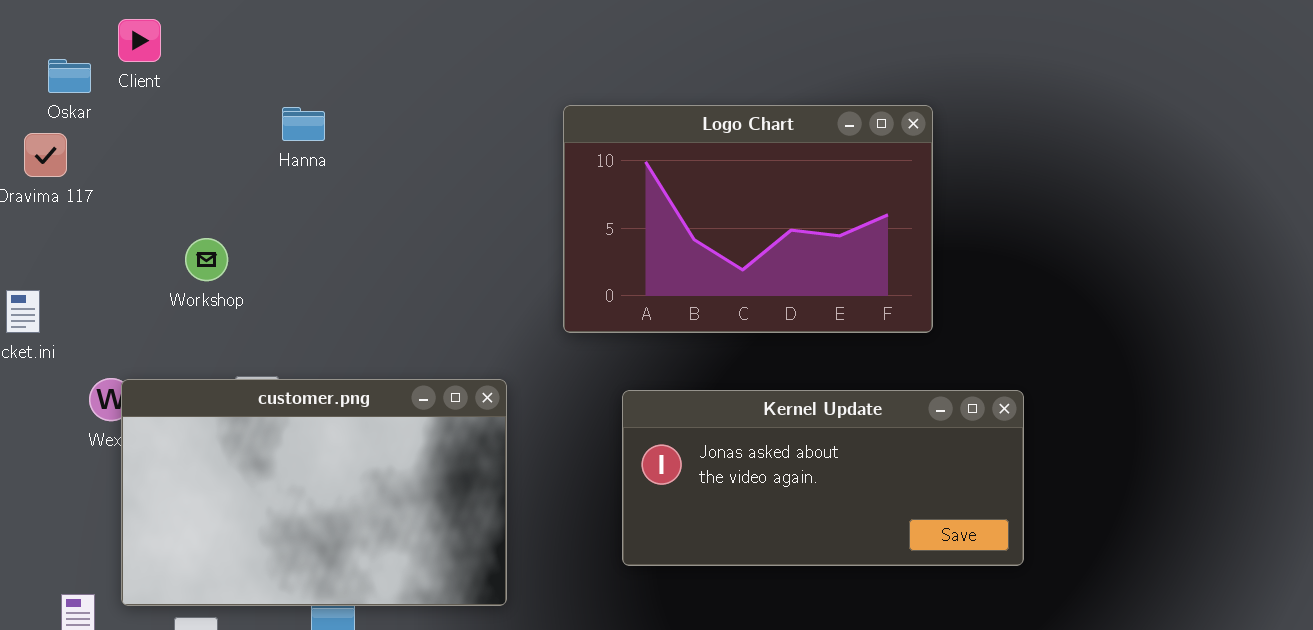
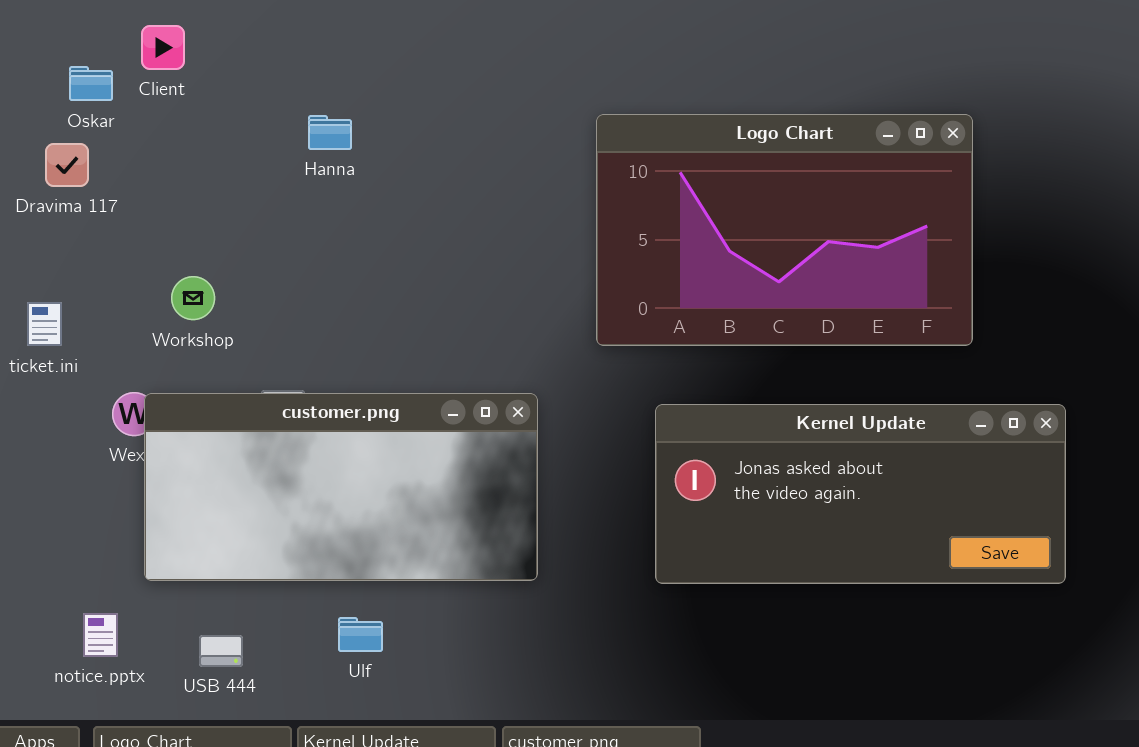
Workshop: [185,238,228,281] -> [171,276,215,320], moved
customer.png: [121,379,507,606] -> [144,393,538,581], resized

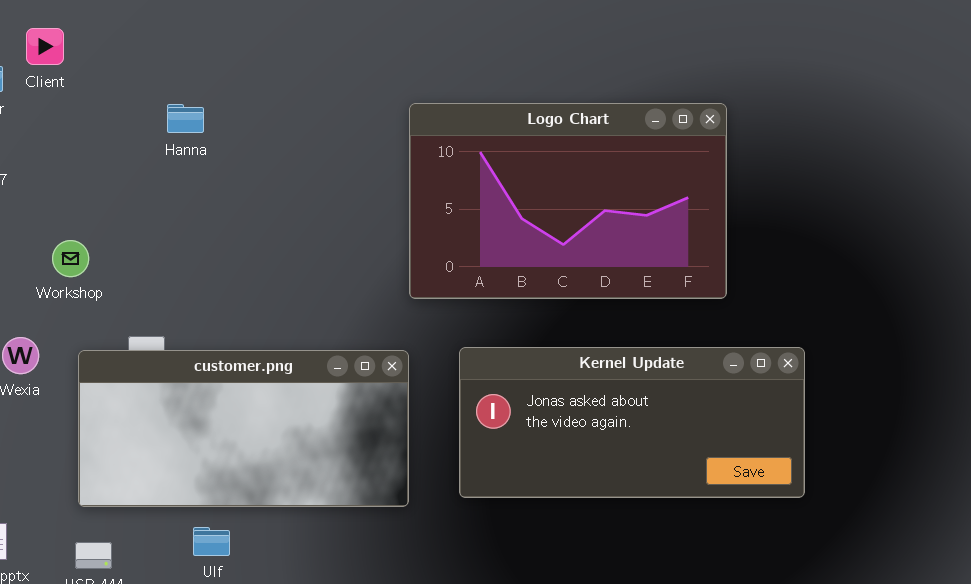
customer.png: [144,393,538,581] -> [78,350,409,507], moved

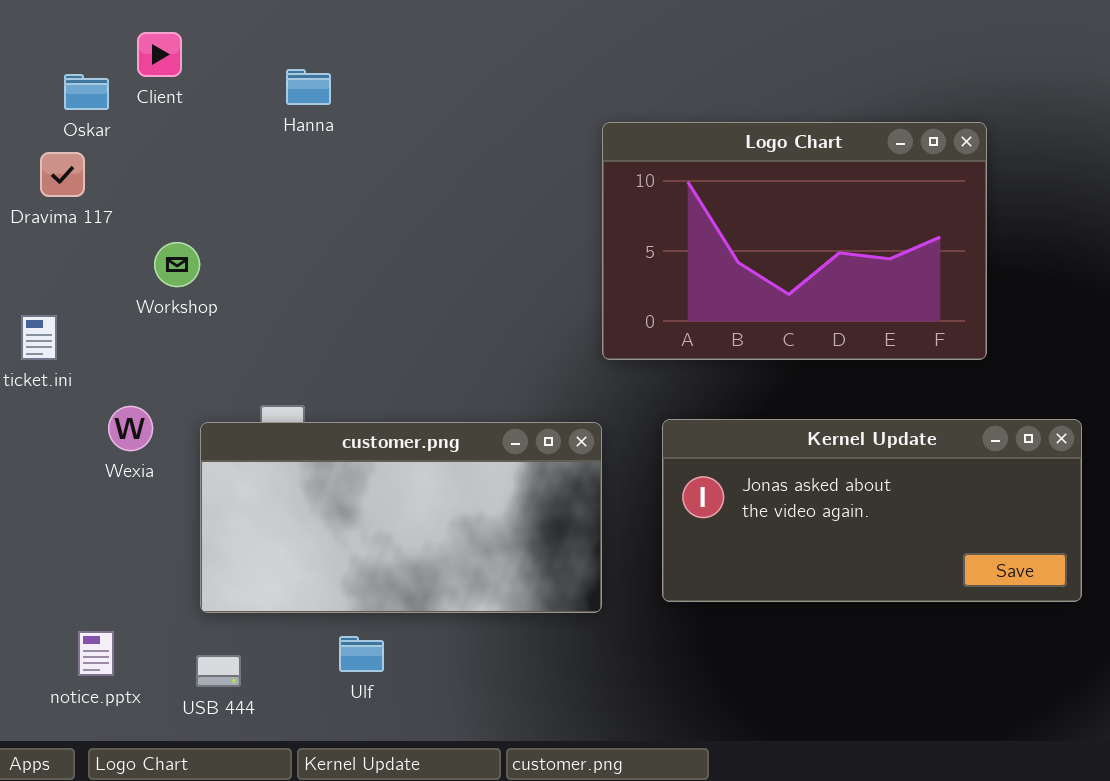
Hanna: [167,104,204,133] -> [286,69,331,105], moved
Workshop: [52,240,89,277] -> [154,242,200,287], moved

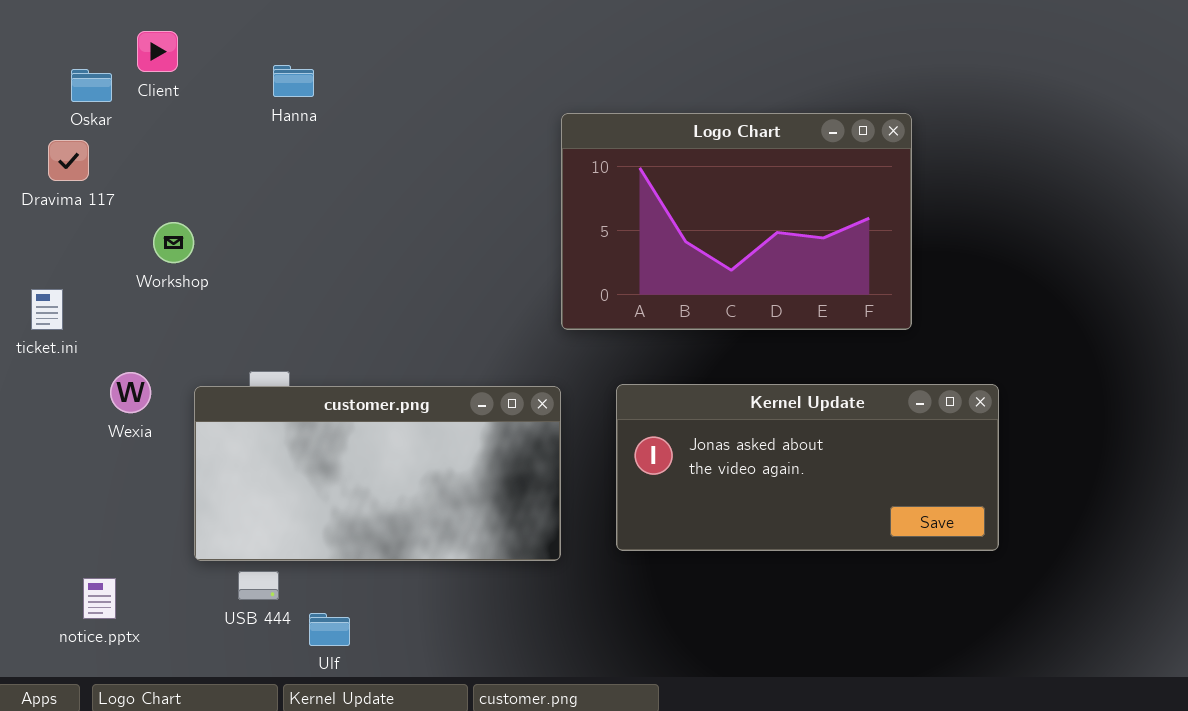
Ulf: [339,636,384,672] -> [309,613,350,646], moved
USB 444: [196,655,241,687] -> [238,571,279,600], moved

